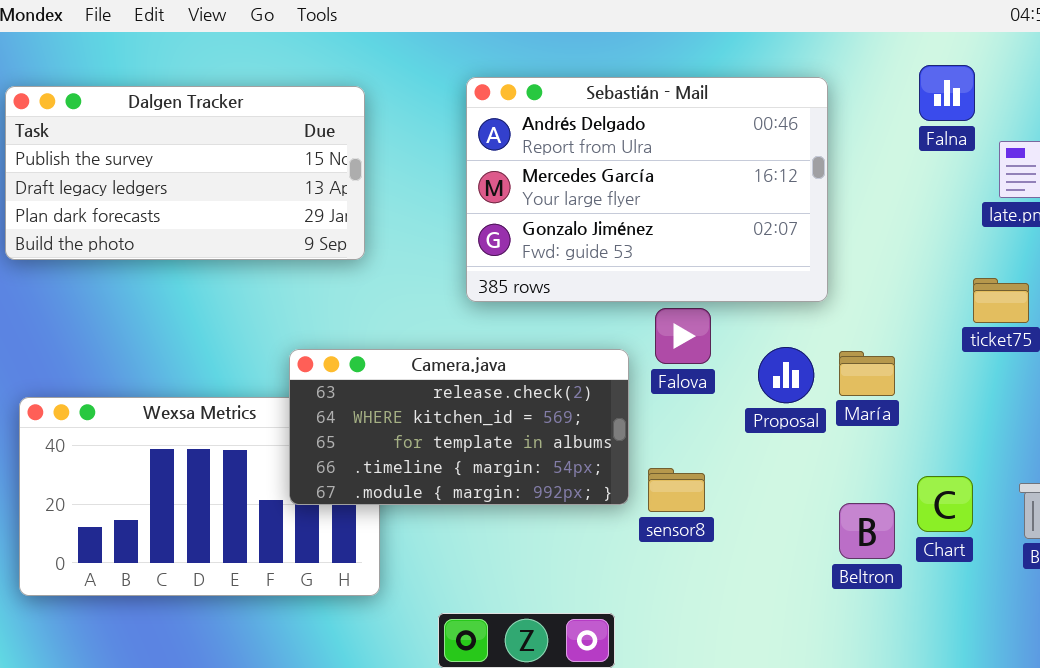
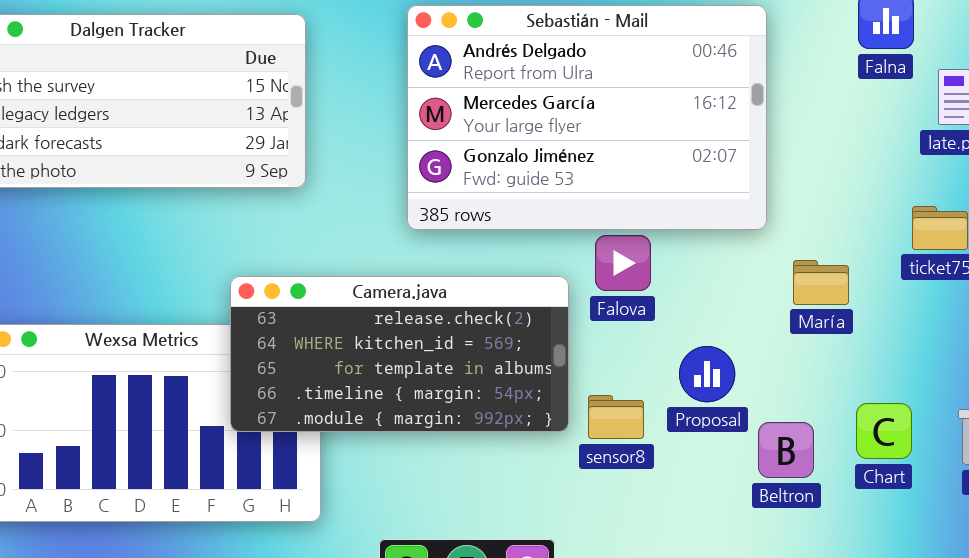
Proposal: [758,347,814,403] -> [679,346,735,402], moved
María: [839,351,895,396] -> [793,260,849,305], moved
Beltron: [839,503,895,559] -> [758,422,814,478], moved

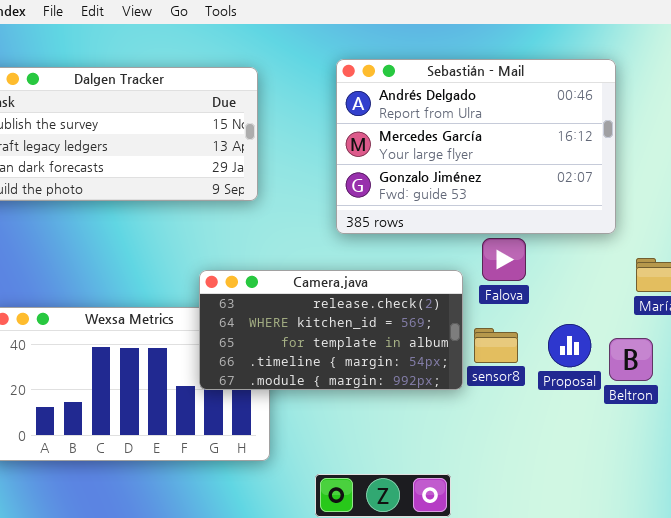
sensor8: [588,395,644,439] -> [474,328,518,363], moved
Beltron: [758,422,814,478] -> [609,338,653,381], moved

